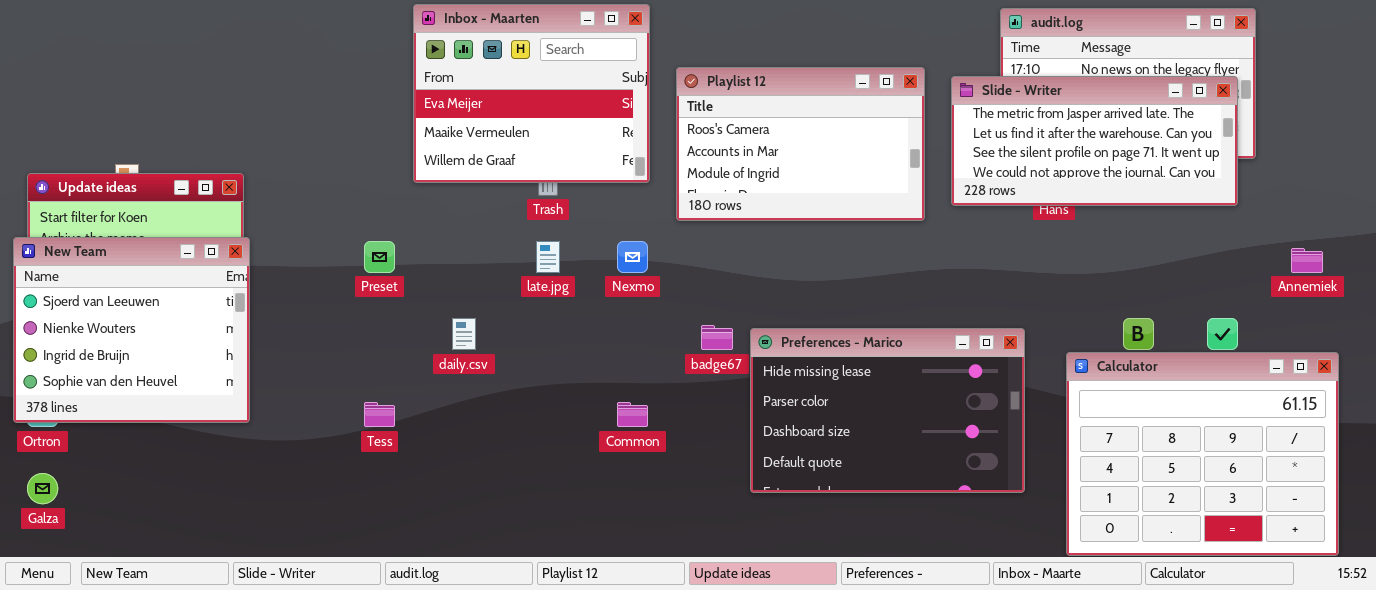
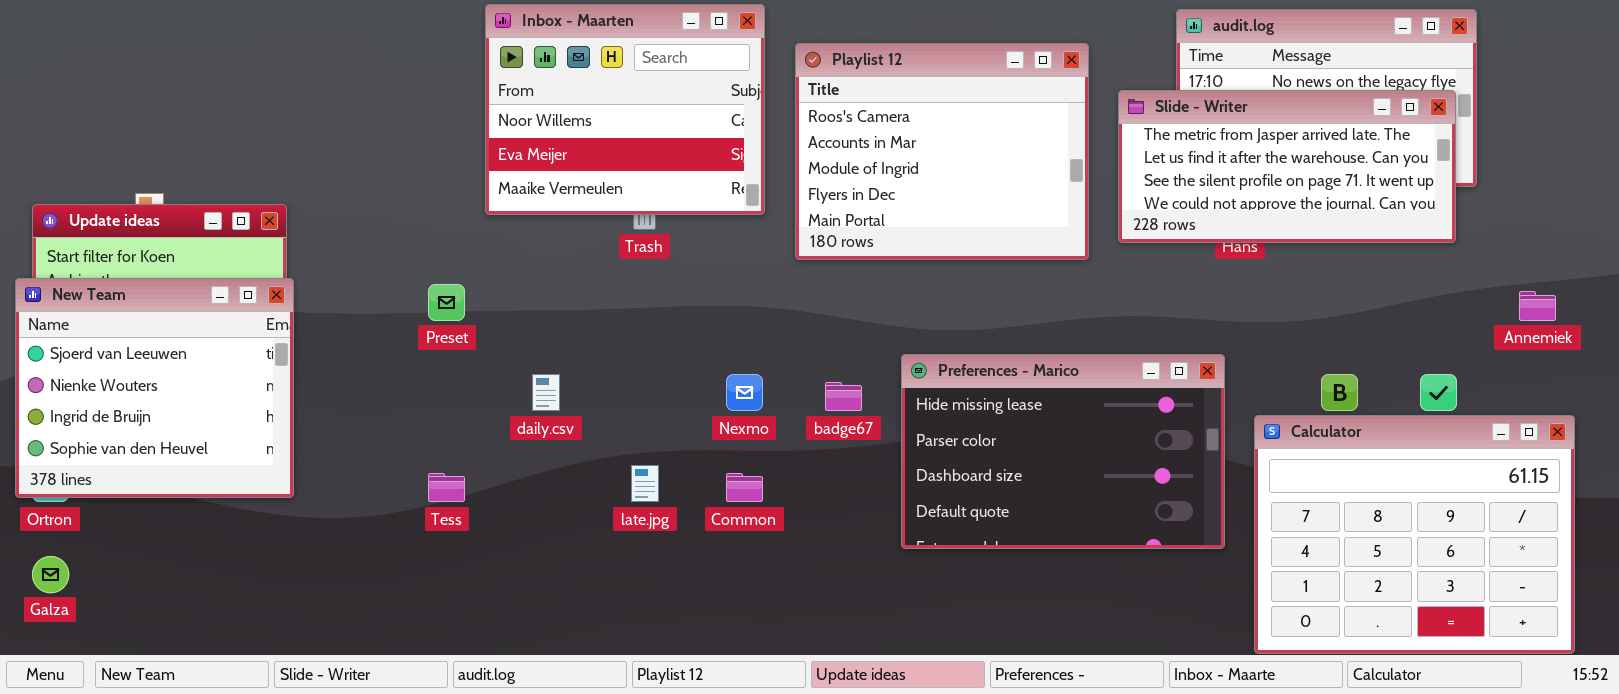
Inbox - Maarten: [413,4,650,183] -> [485,4,765,215], scrolled up 1 row
Playlist 12: [676,67,925,221] -> [795,43,1089,260], resized
late.jpg: [536,241,560,273] -> [631,465,659,502], moved
Nexmo: [617,241,648,273] -> [726,374,763,411], moved
Preferences - Marico: [750,328,1025,493] -> [901,354,1225,549], moved

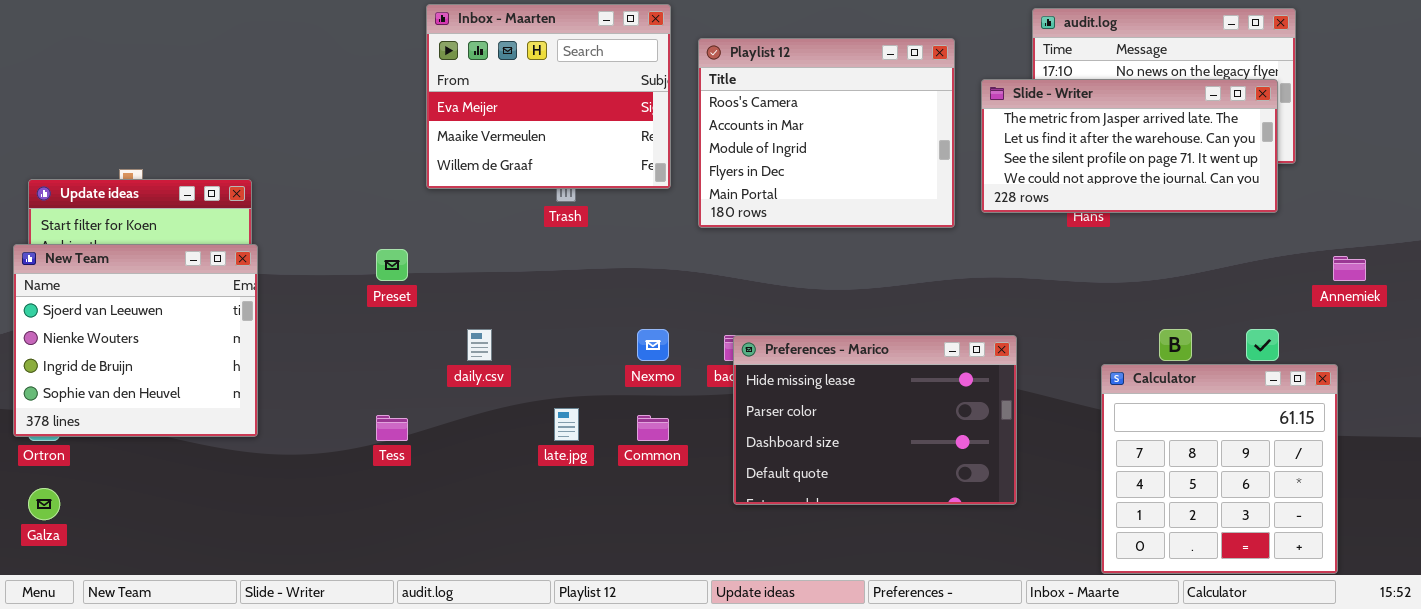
Inbox - Maarten: [485,4,765,215] -> [426,4,671,189], scrolled down 1 row
Preferences - Marico: [901,354,1225,549] -> [733,335,1017,505], moved
Calculator: [1254,415,1575,654] -> [1101,364,1338,574], resized

